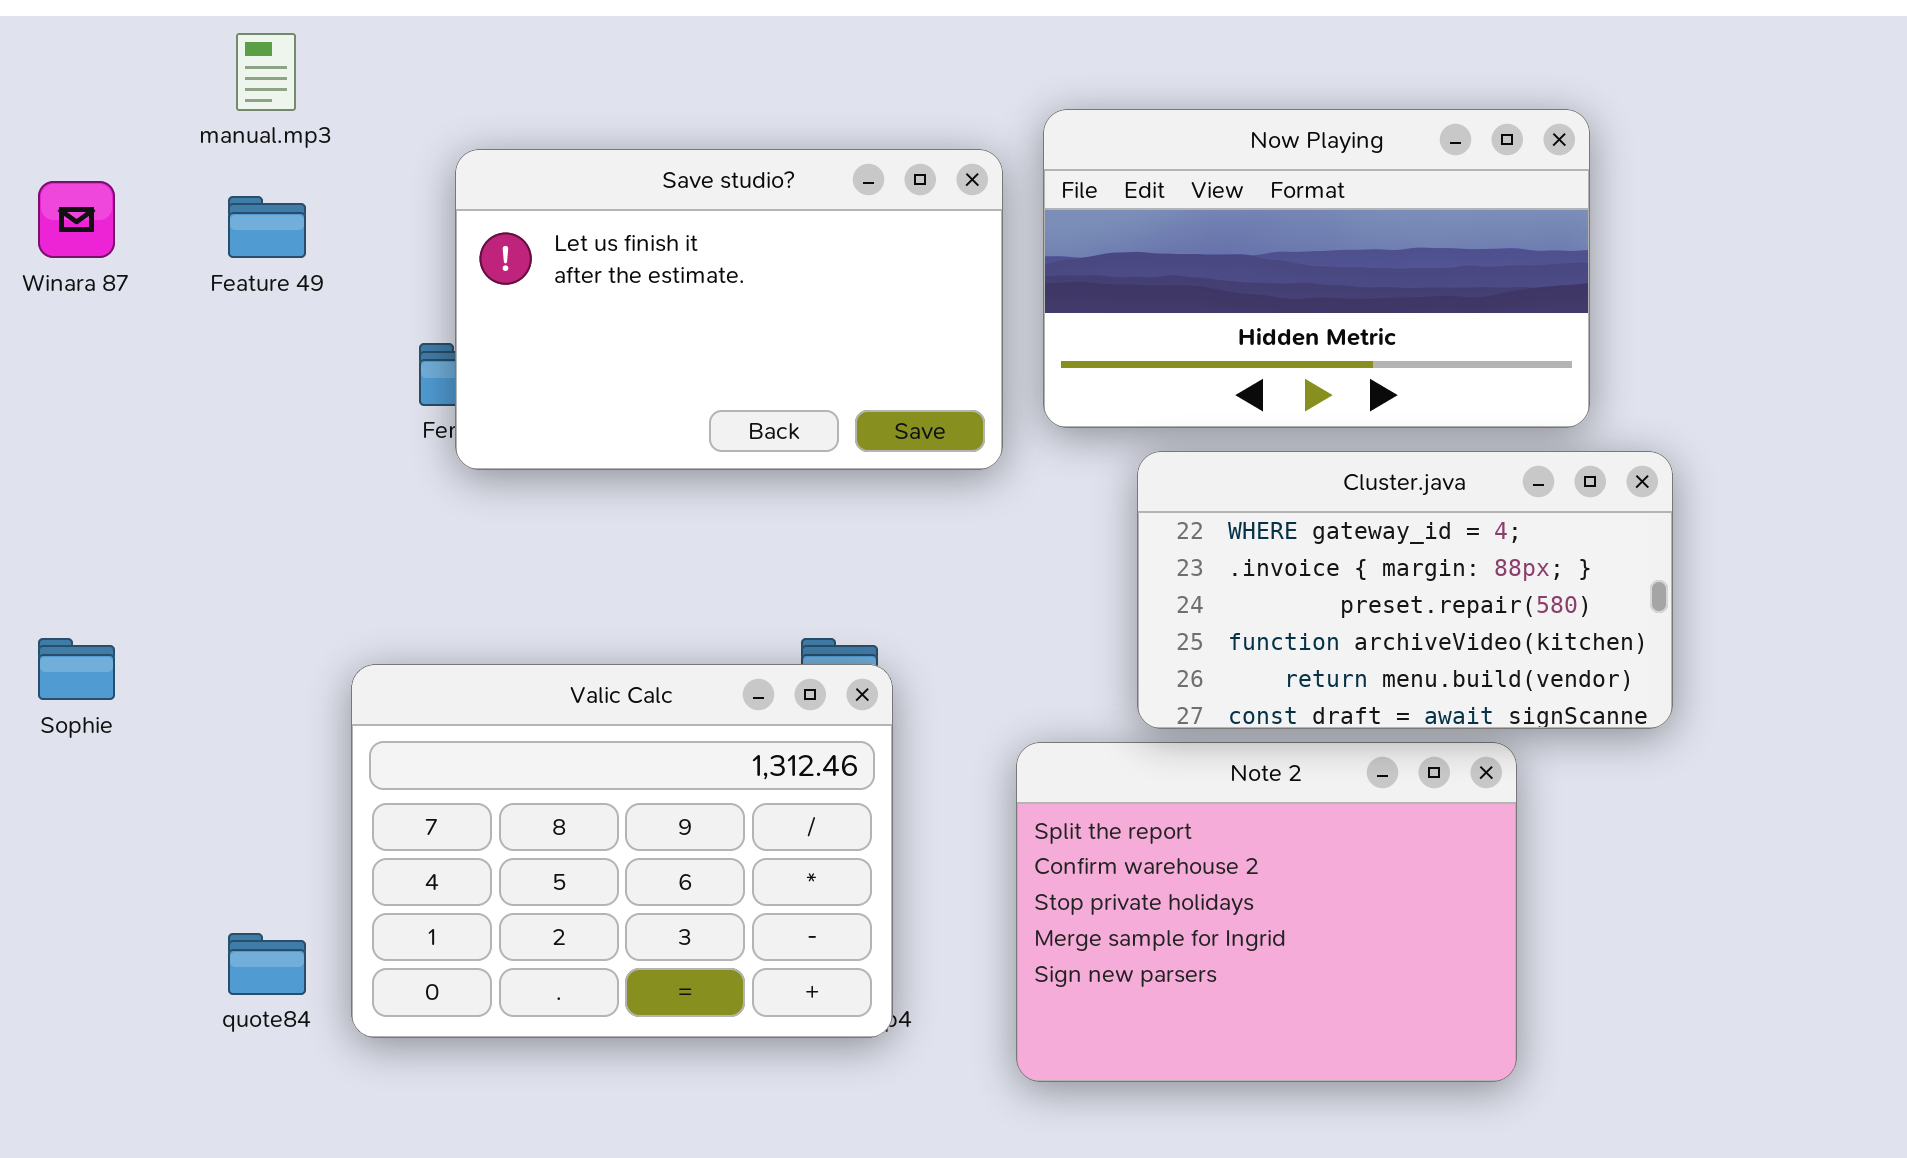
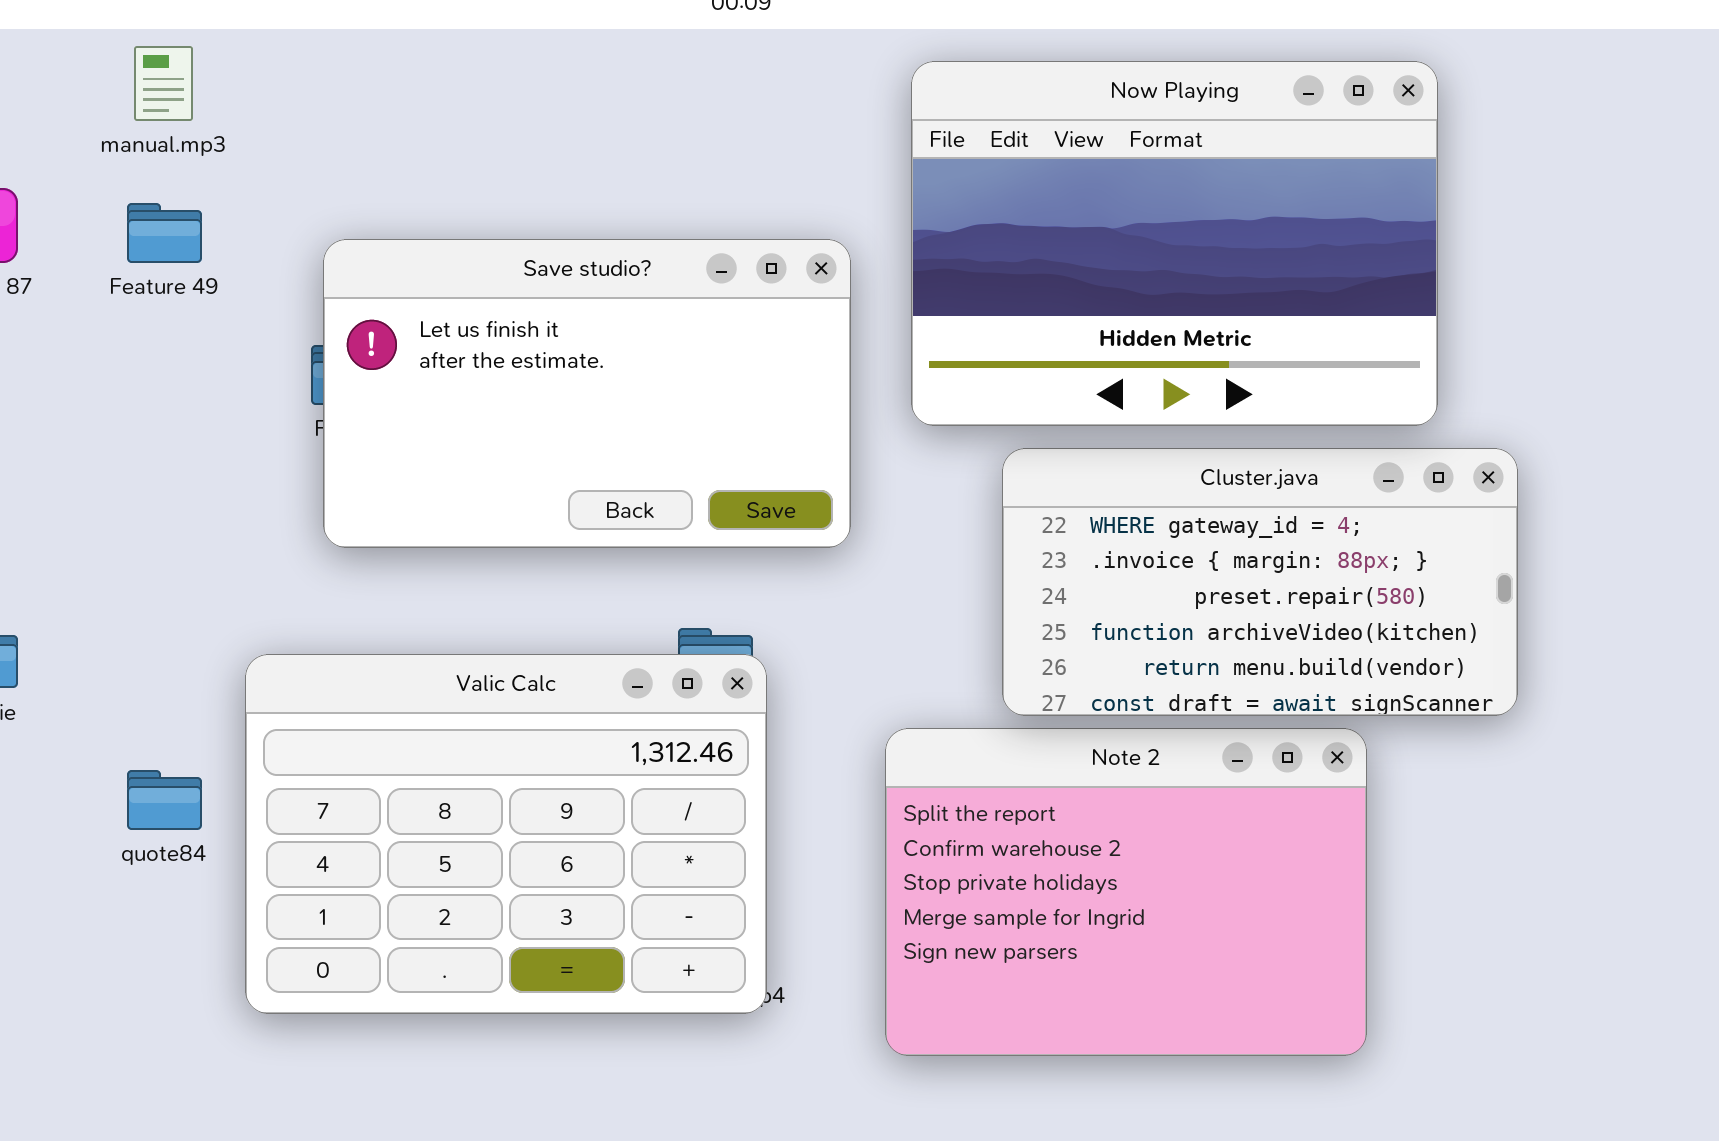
Now Playing: [1043,109,1590,428] -> [911,61,1438,426], resized
Save studio?: [455,149,1003,470] -> [323,239,851,548], moved
quote84: [228,933,306,995] -> [127,770,202,830], moved

